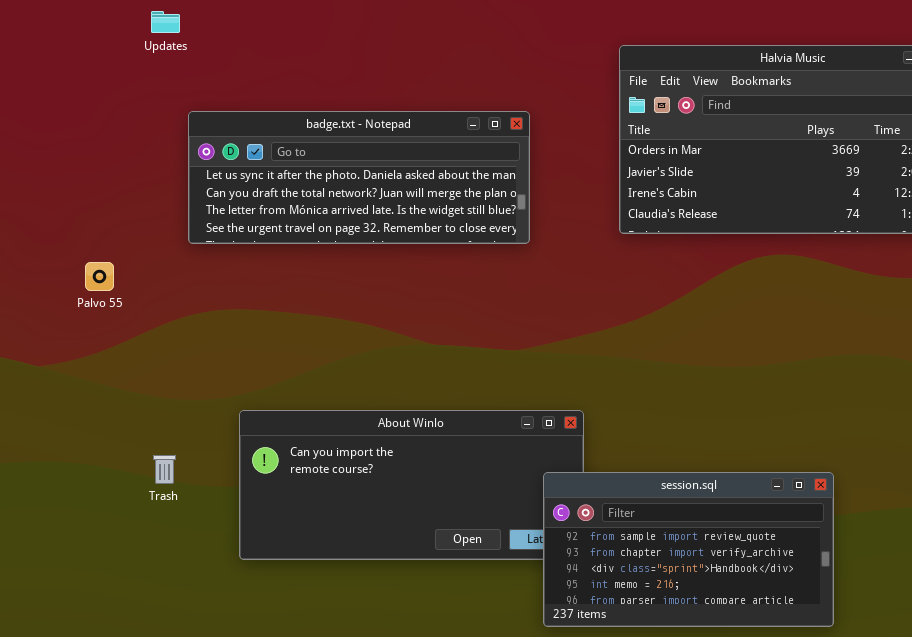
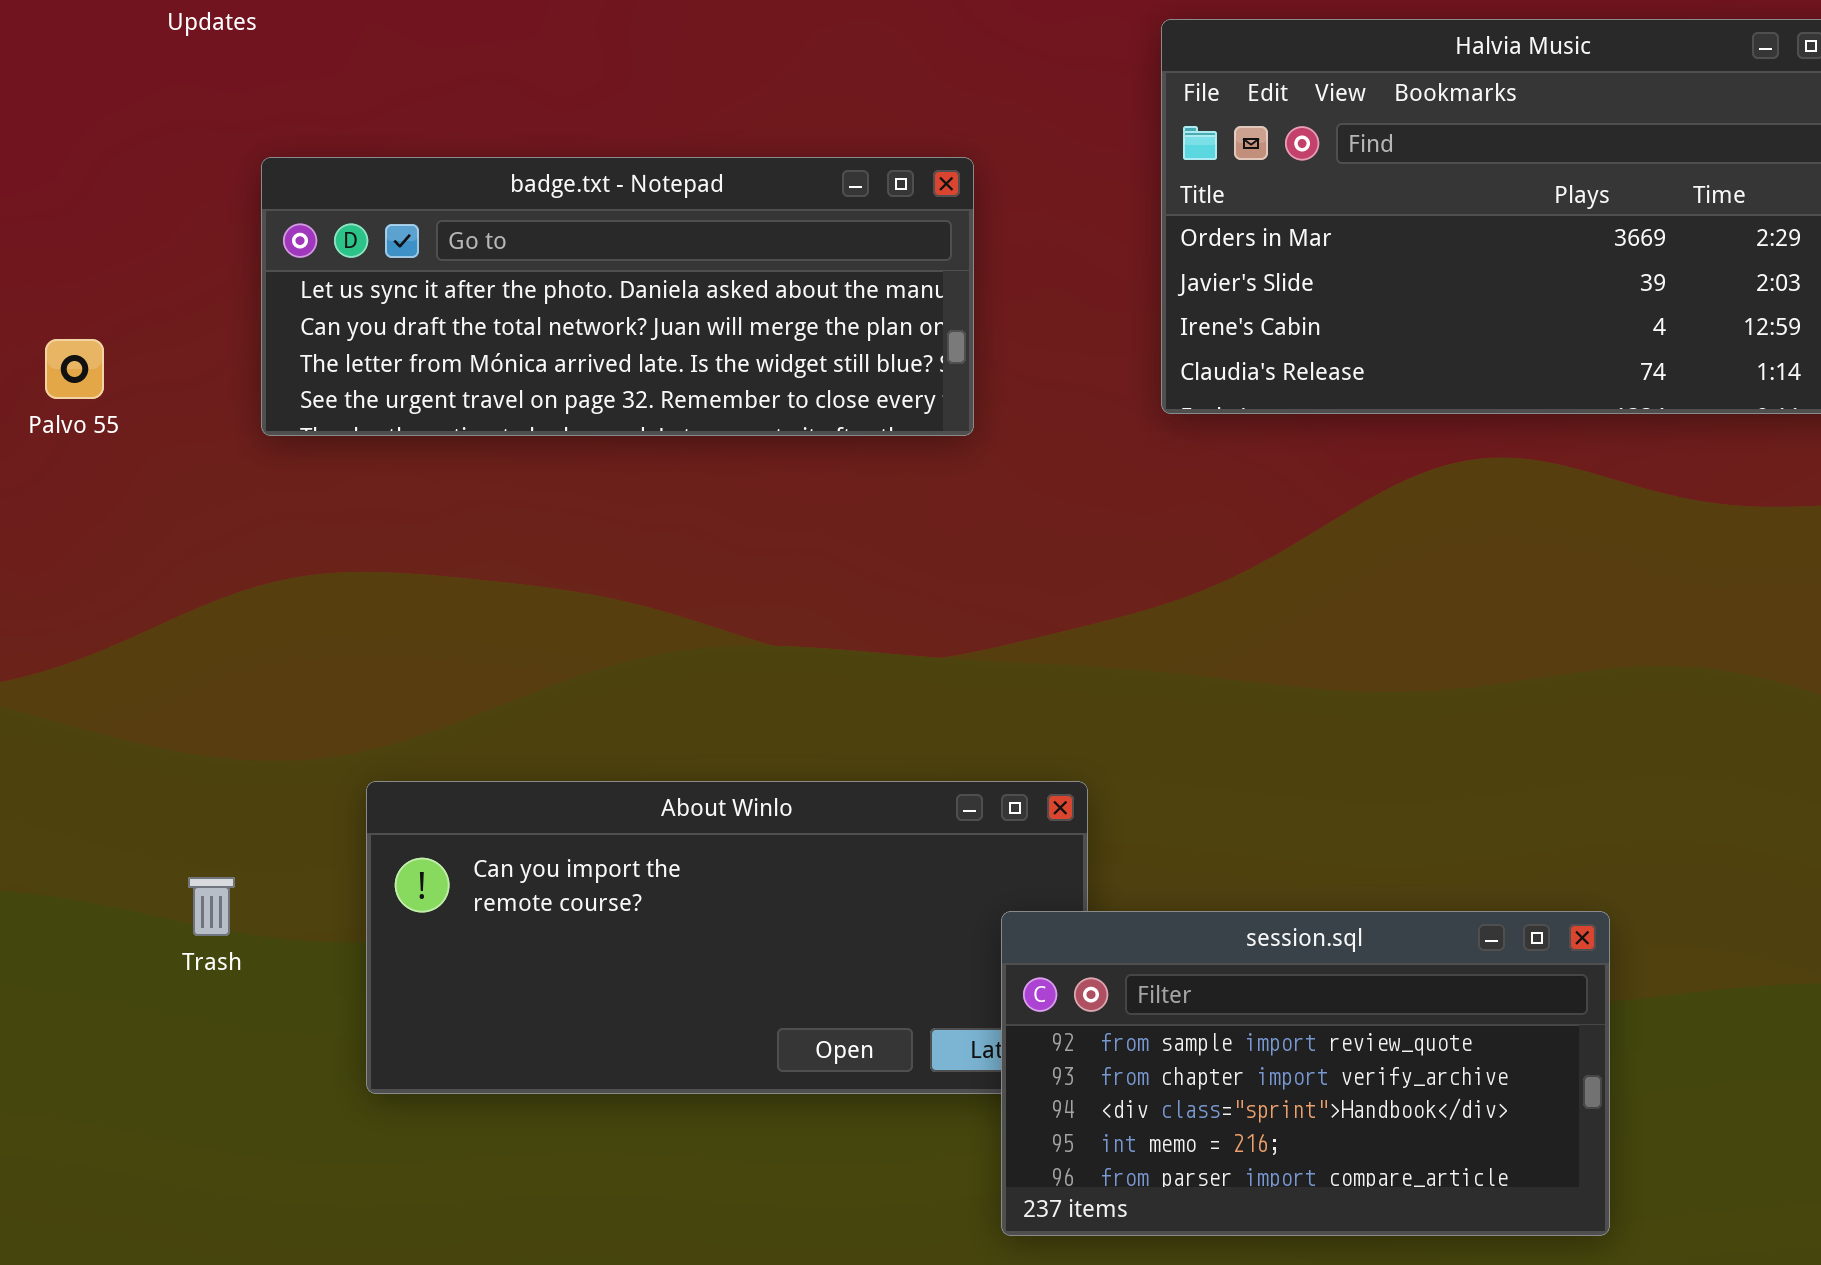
Palvo 55: [85,262,114,291] -> [45,339,104,399], moved

